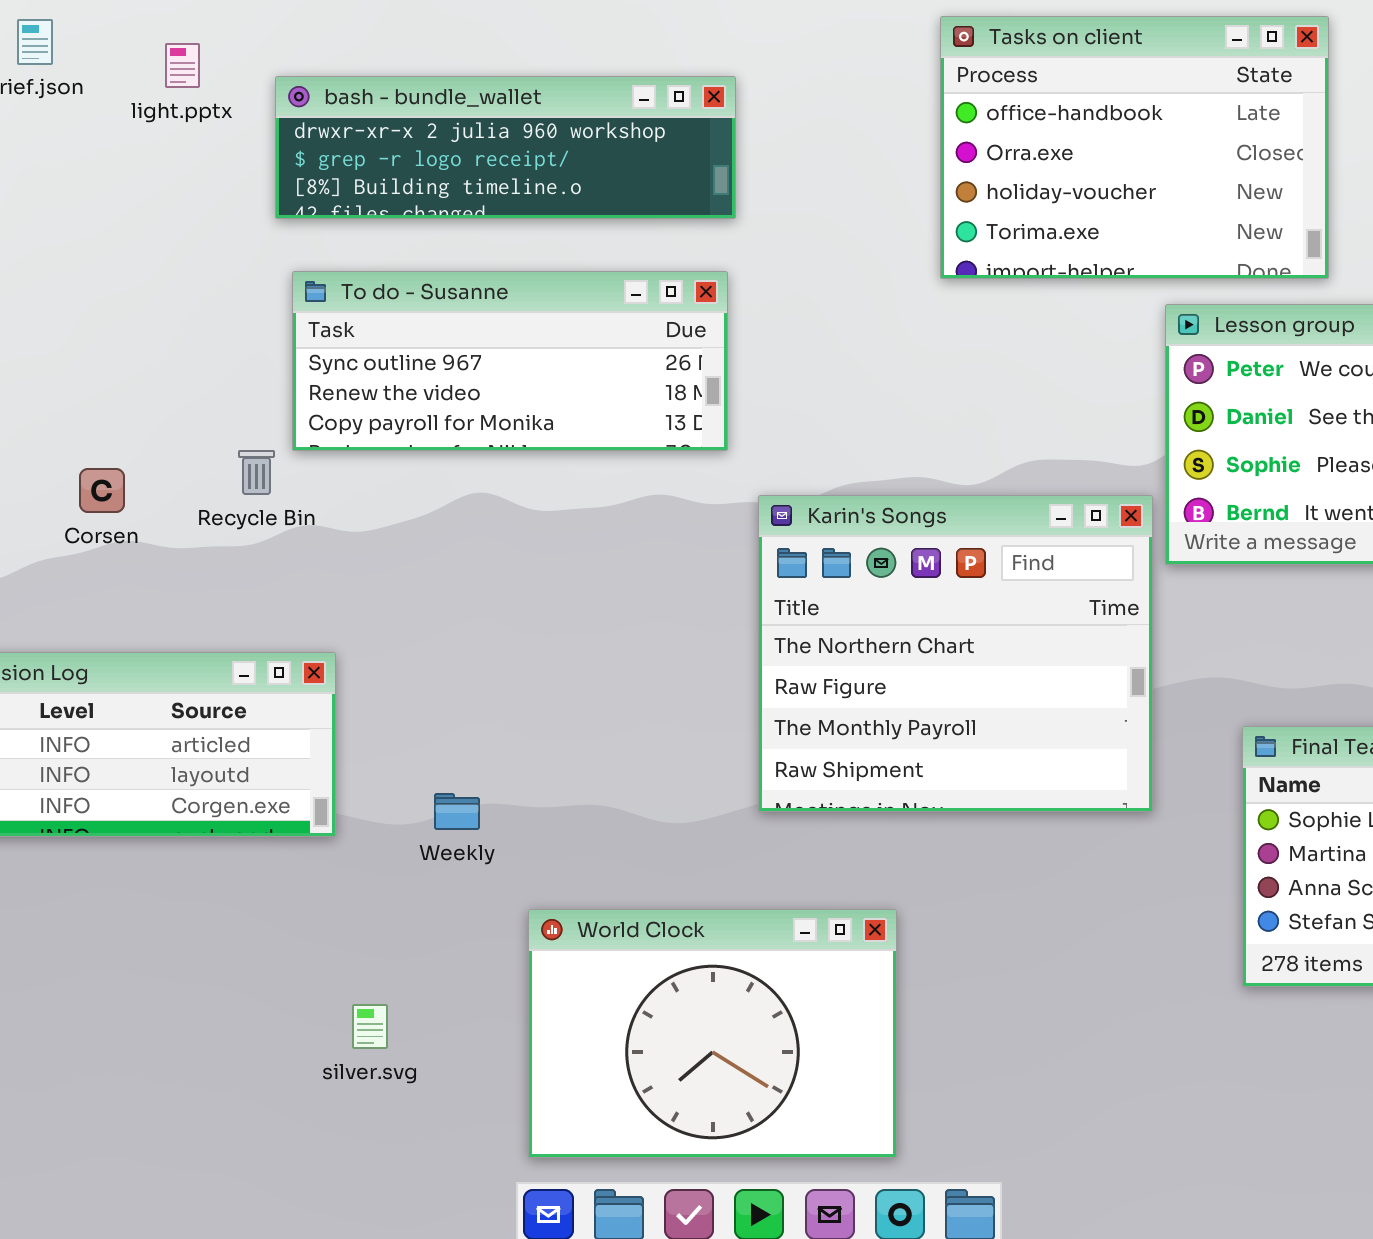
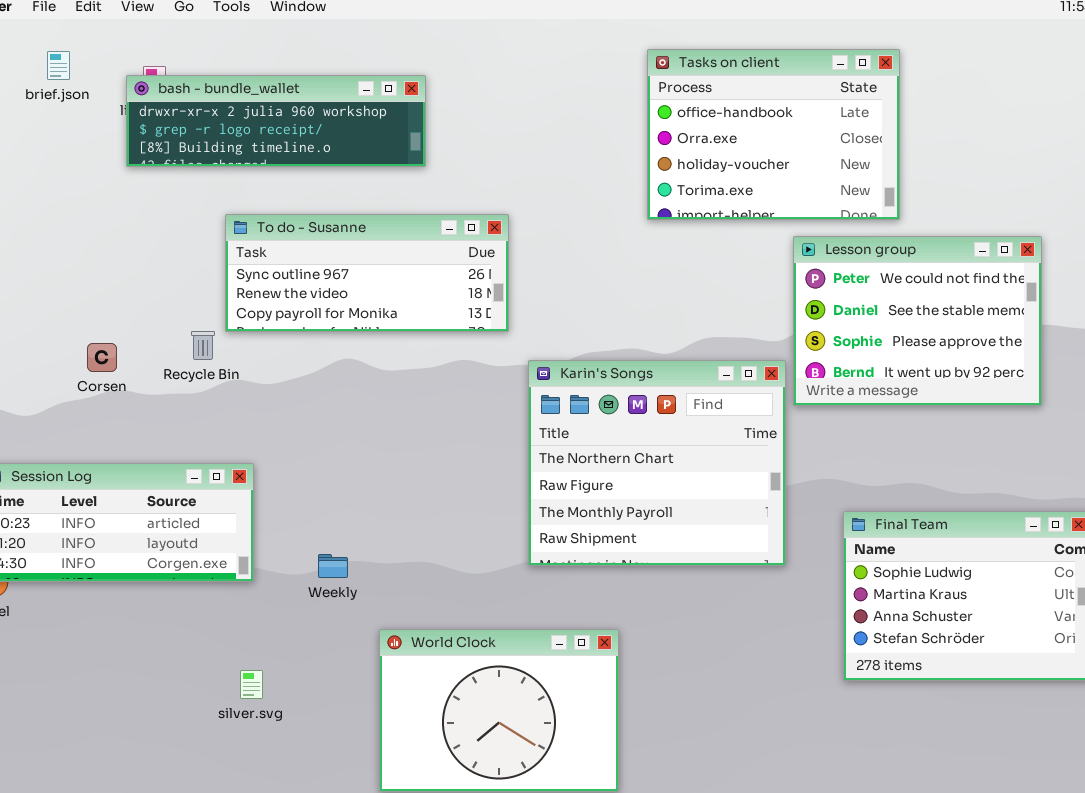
bash - bundle_wallet: [275,76,736,219] -> [126,75,426,167], moved
silver.svg: [352,1004,388,1049] -> [240,670,263,699], moved

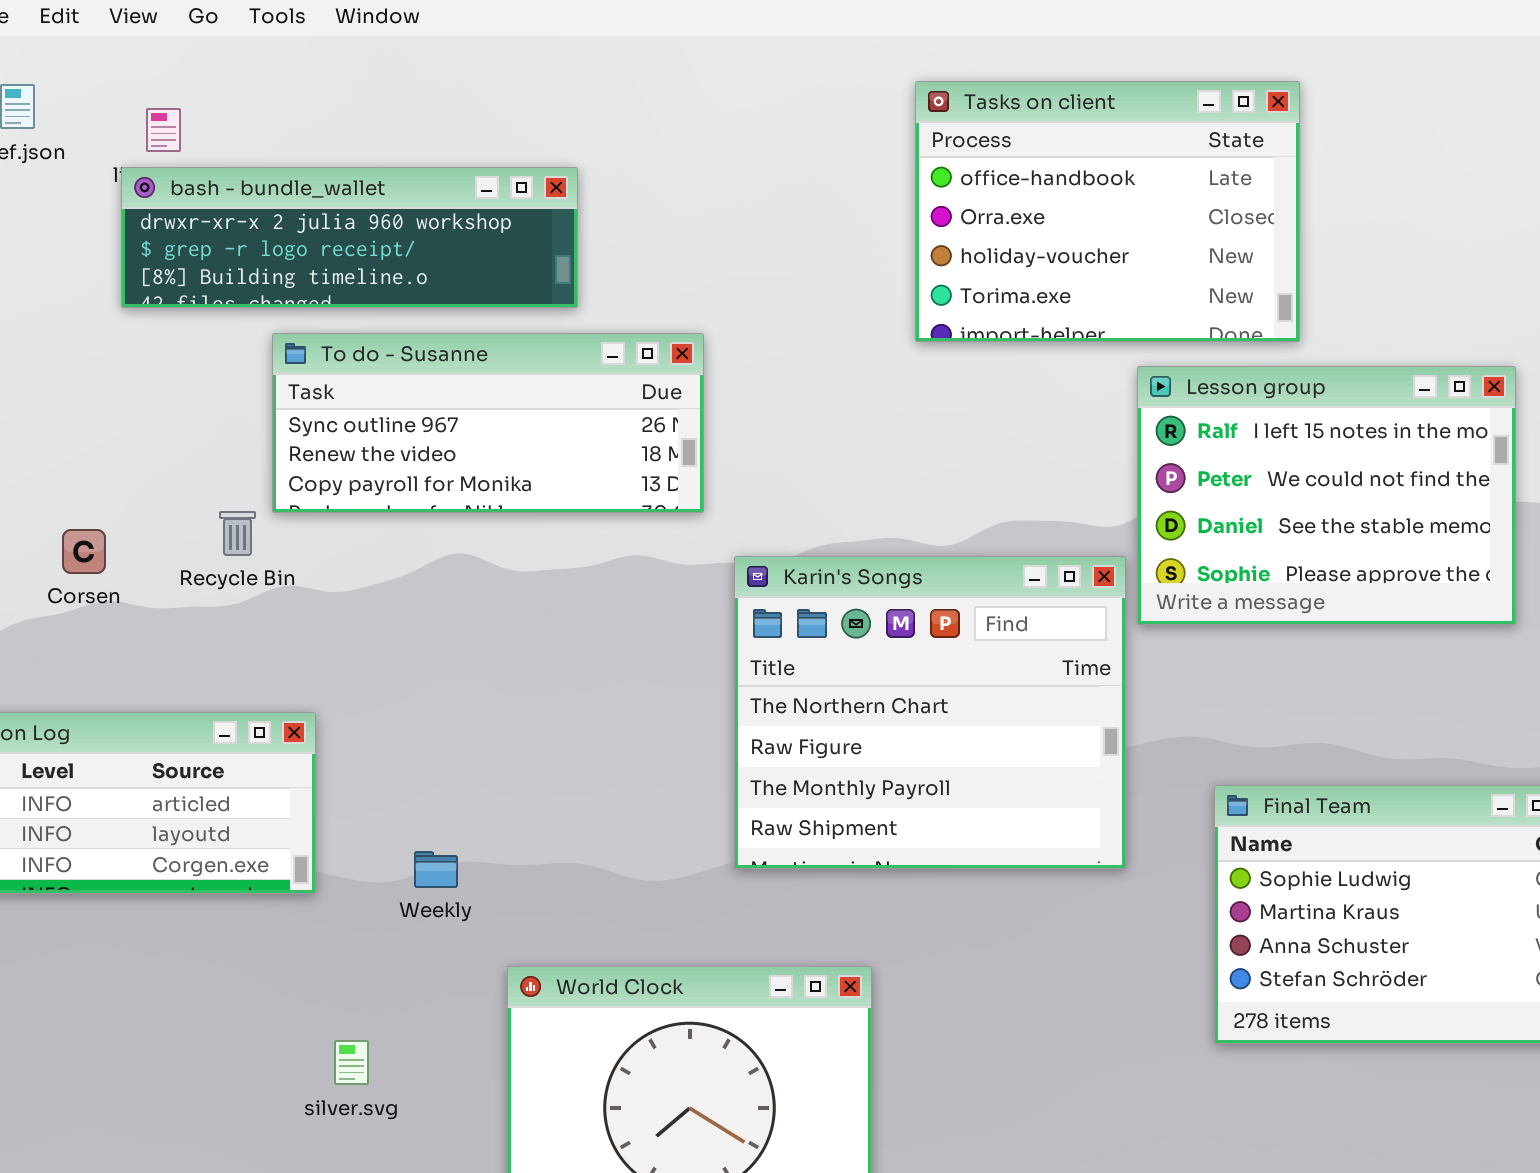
bash - bundle_wallet: [126,75,426,167] -> [121,167,578,308], moved
Lesson group: [793,236,1042,406] -> [1137,366,1516,625], scrolled up 1 row
silver.svg: [240,670,263,699] -> [334,1040,369,1085], moved

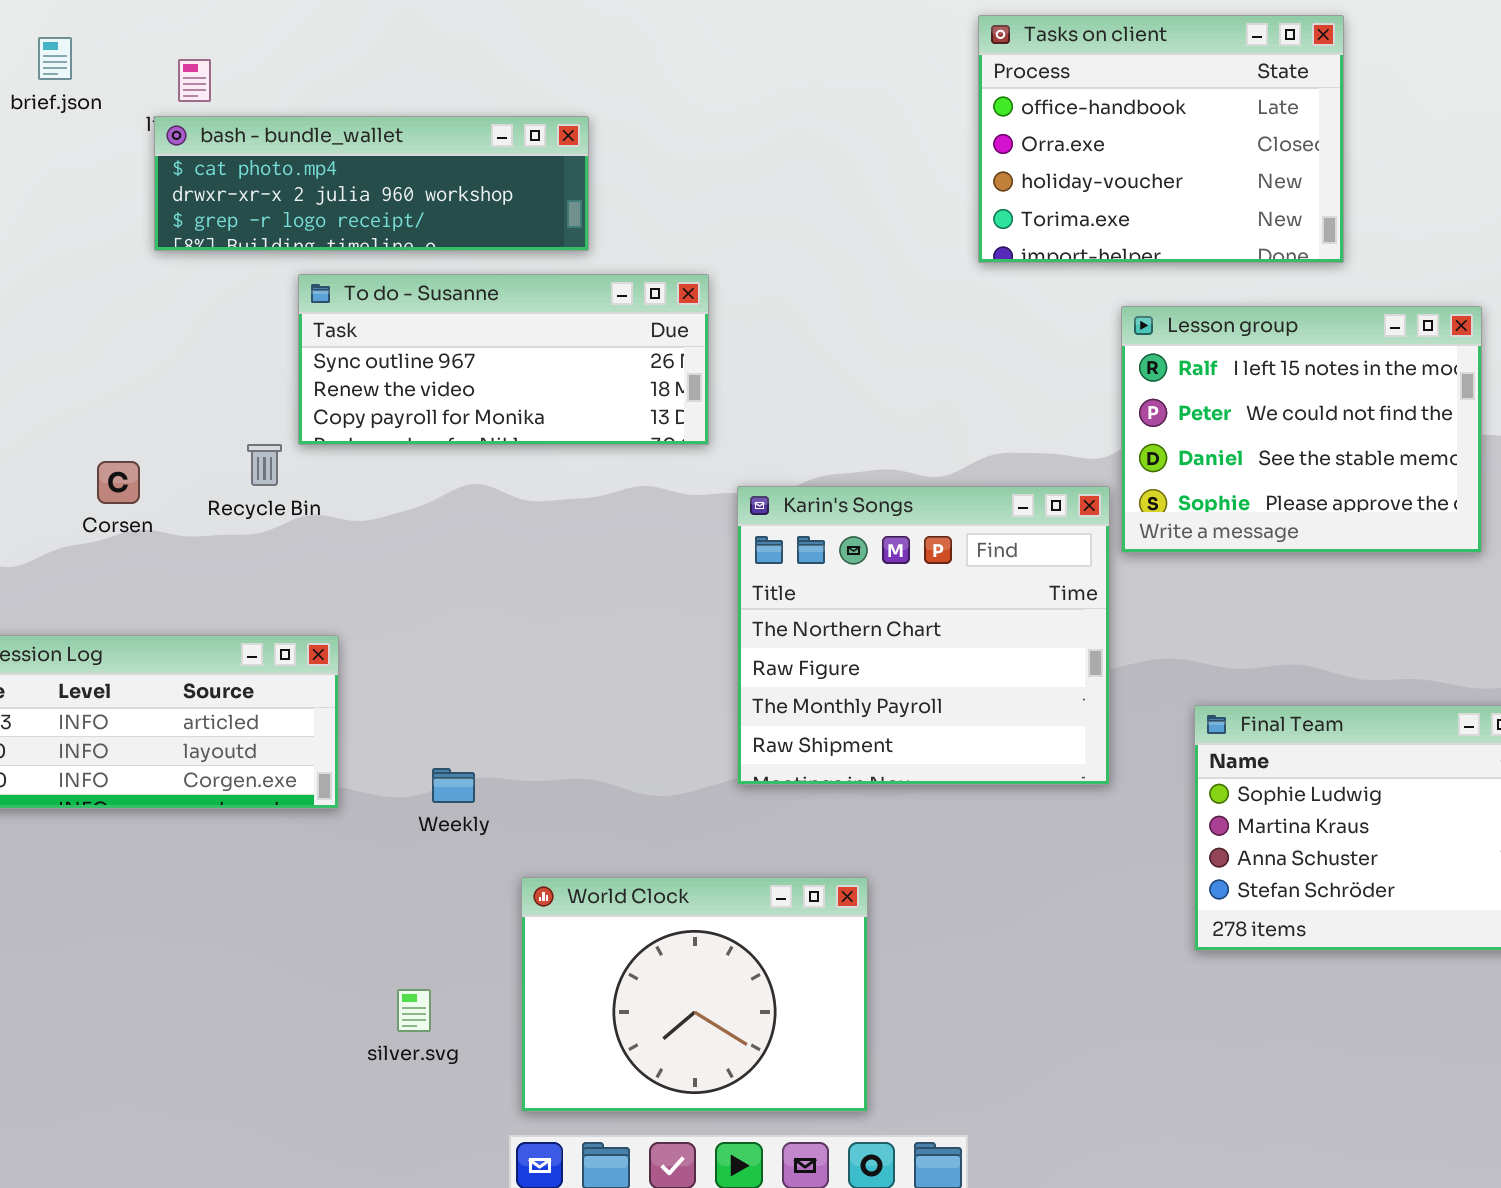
Tasks on client: [915,81,1300,342] -> [978,15,1344,263], moved
bash - bundle_wallet: [121,167,578,308] -> [154,116,589,251], scrolled up 1 row
silver.svg: [334,1040,369,1085] -> [397,989,431,1032], moved

